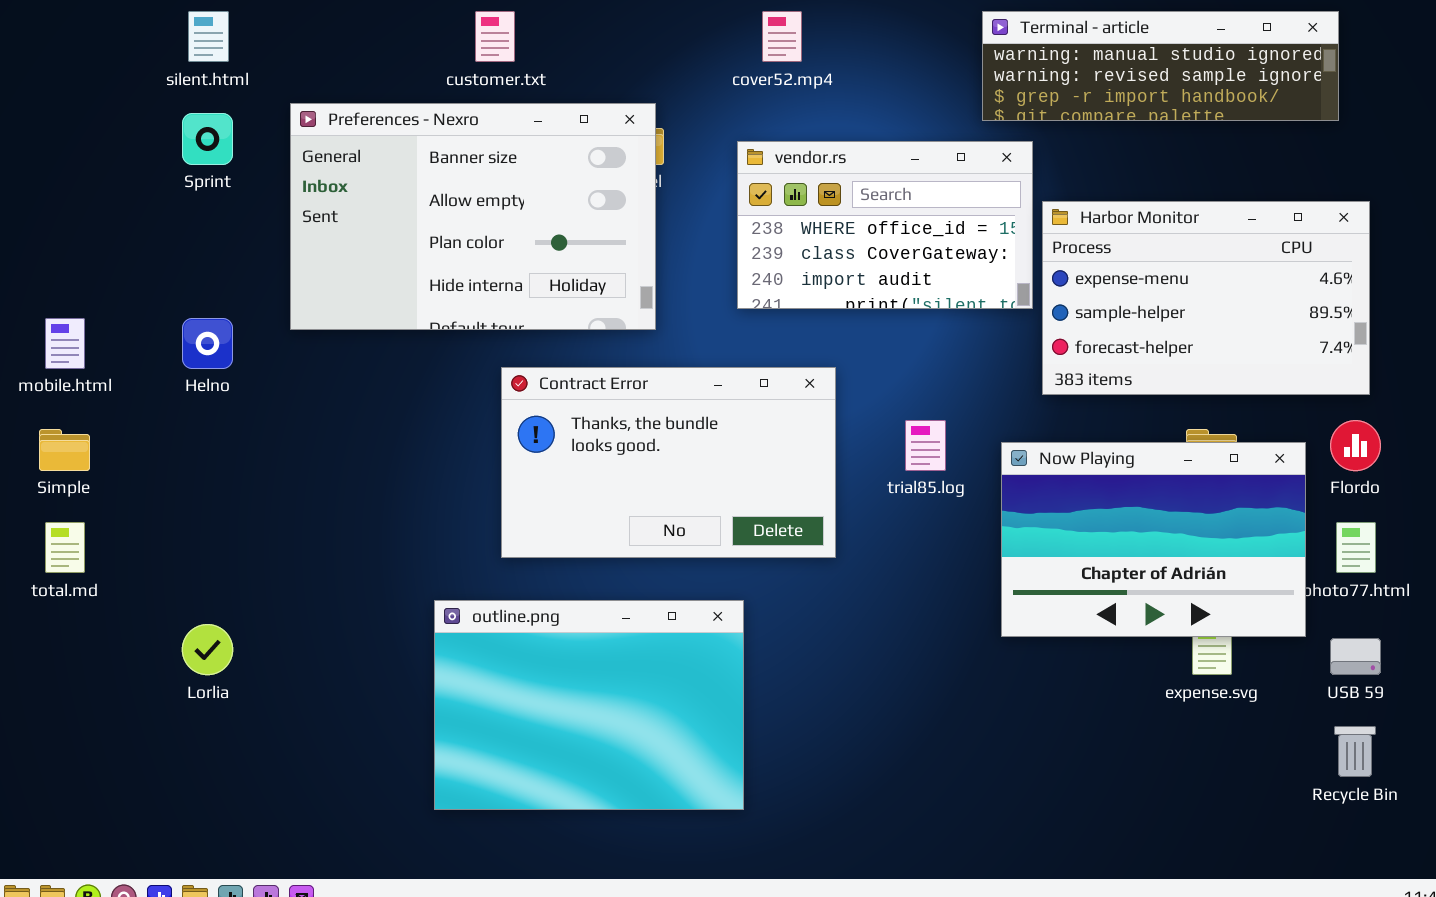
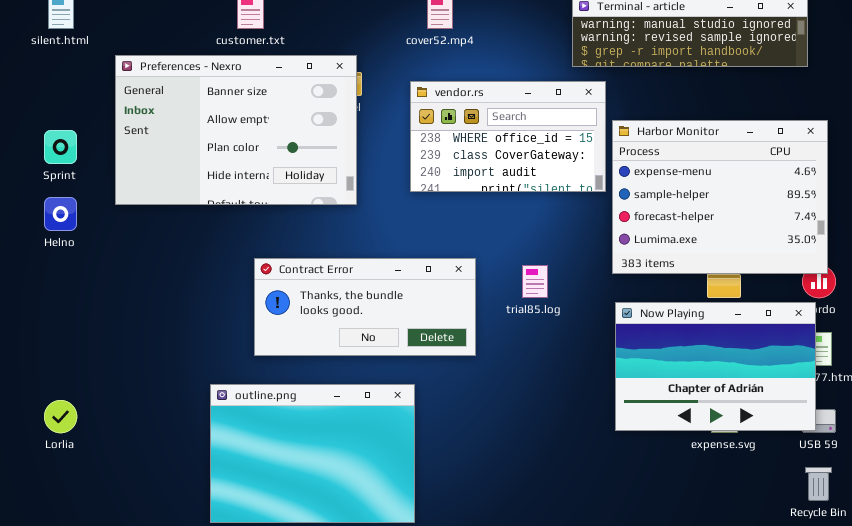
Sprint: [182,113,233,165] -> [44,130,77,164], moved
Harbor Monitor: [1042,201,1370,395] -> [612,120,828,274], resized
Contract Error: [501,367,836,558] -> [254,258,476,356], resized
Now Playing: [1001,442,1306,637] -> [615,302,816,431], moved

